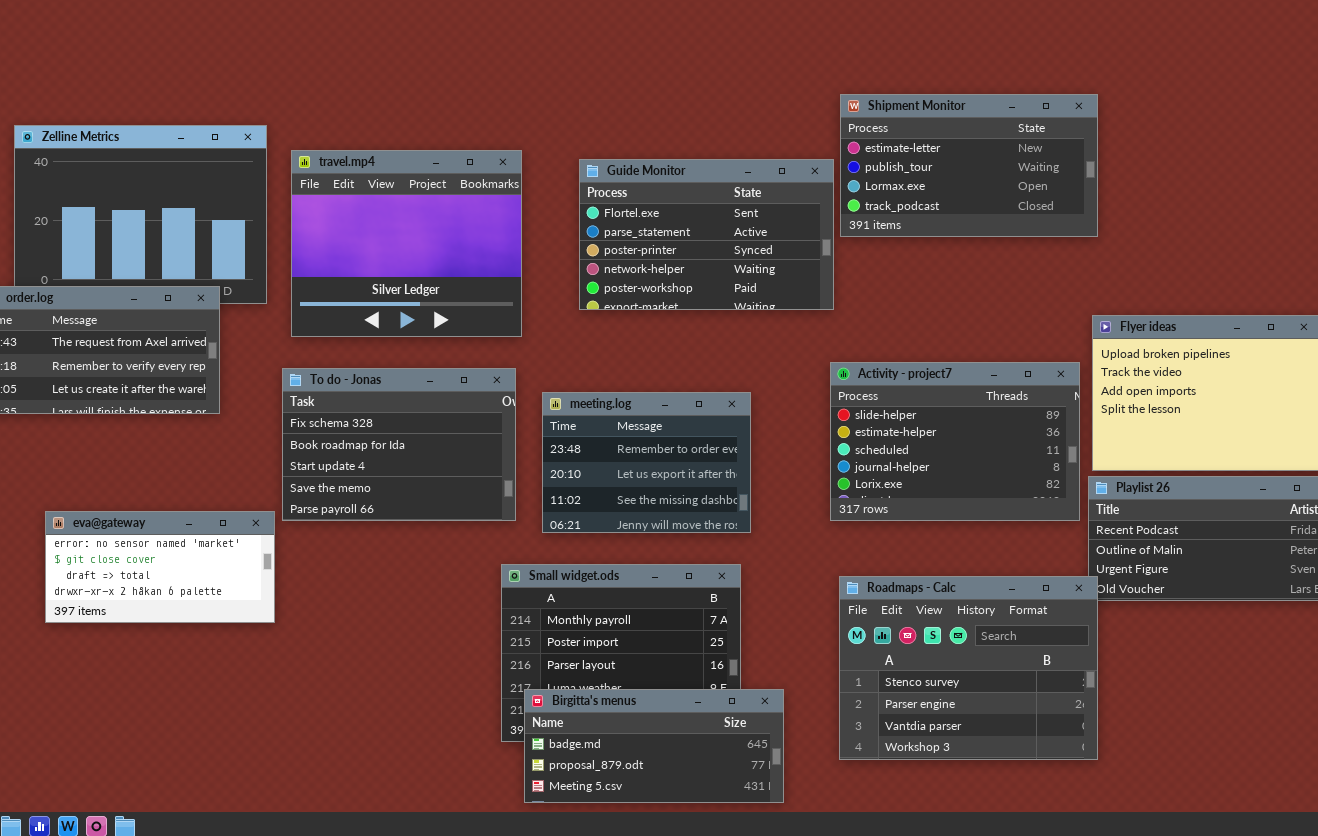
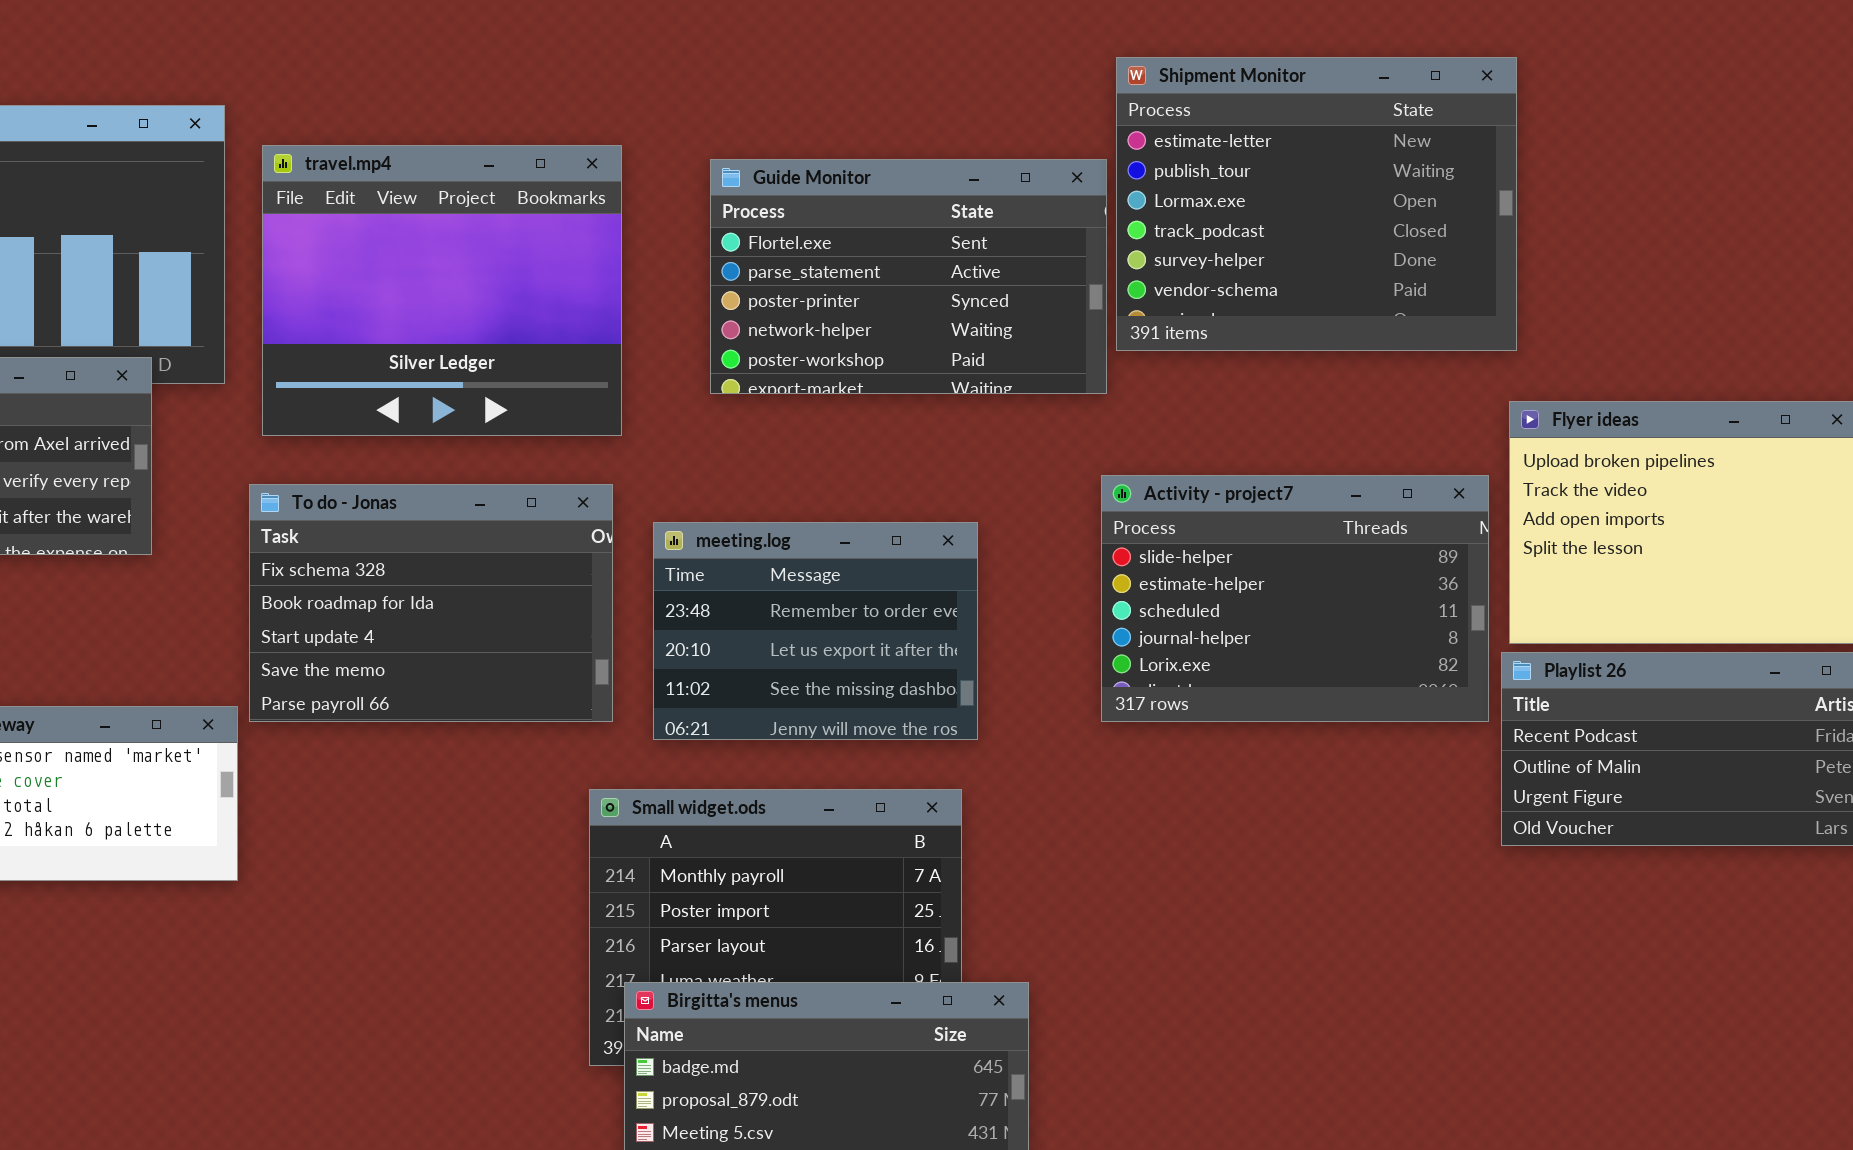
Shipment Monitor: [840,94,1098,237] -> [1116,57,1517,351], resized
Roadmaps - Calc: [839,576,1098,760] -> none, closed

